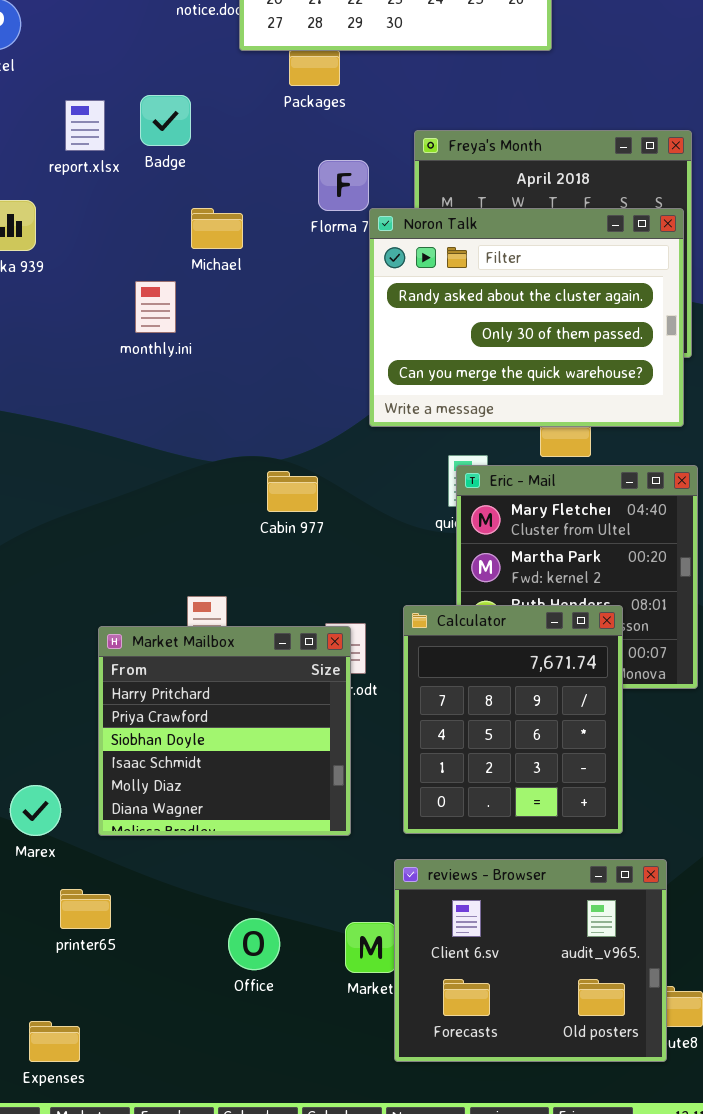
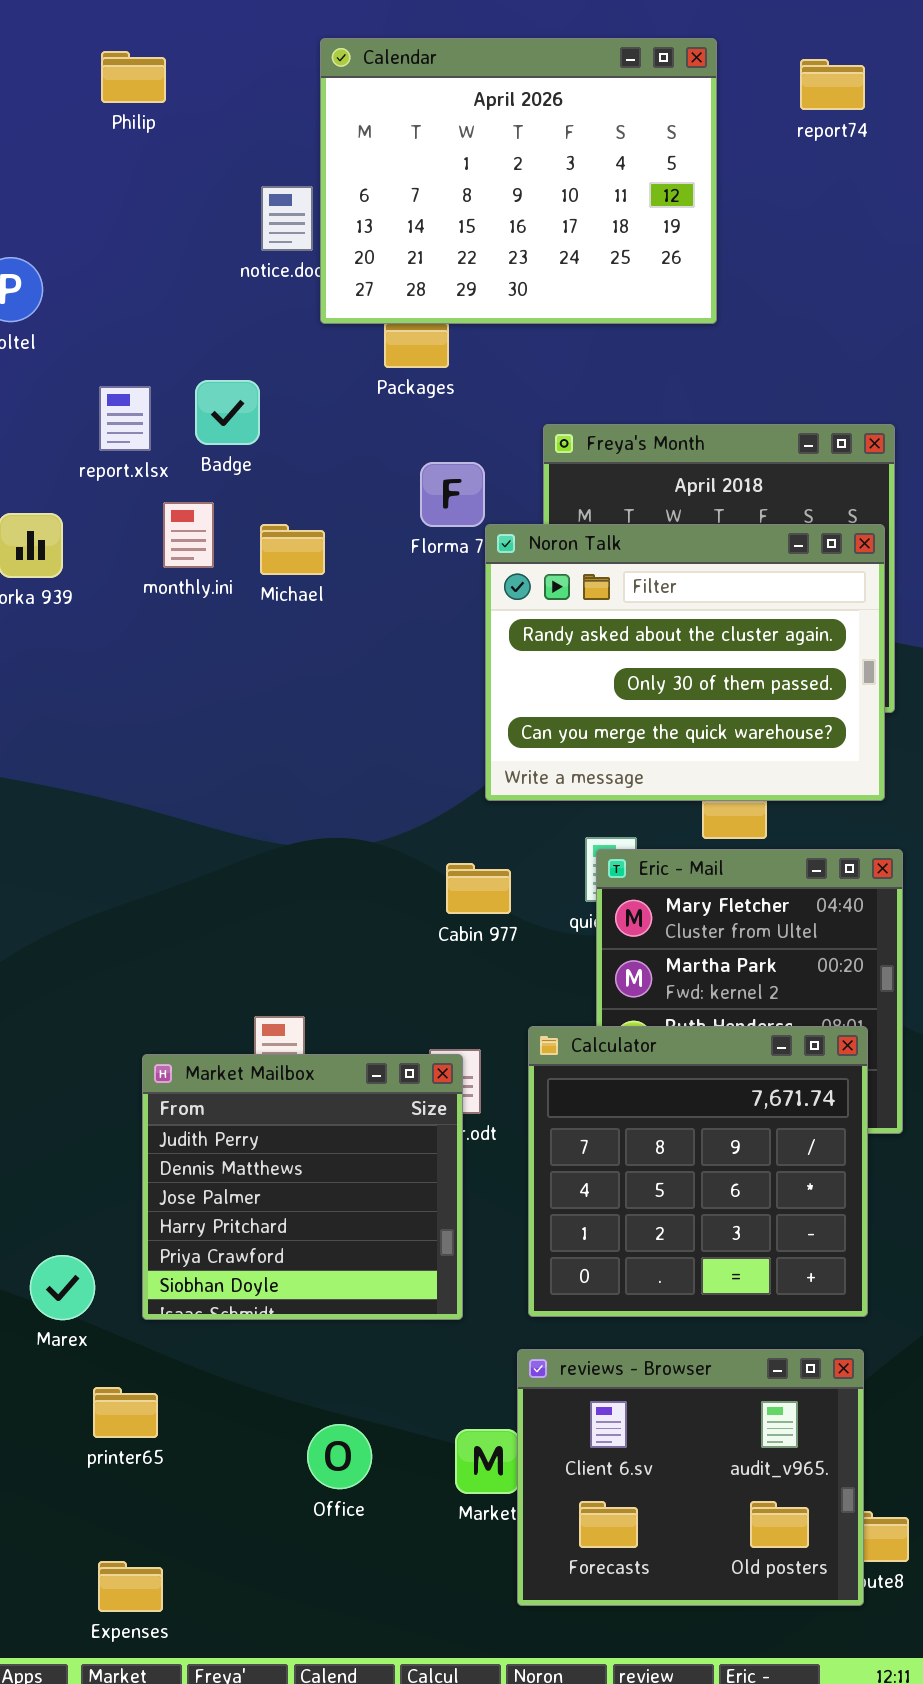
monthly.ini: [135,281,176,333] -> [163,502,214,568], moved
Cabin 977: [267,471,318,512] -> [446,863,511,914], moved
Calculator: [403,605,623,834] -> [528,1026,868,1317], resized
Market Mailbox: [98,626,351,836] -> [142,1054,463,1320], scrolled up 3 rows
Expenses: [29,1021,80,1062] -> [98,1561,163,1612], moved

